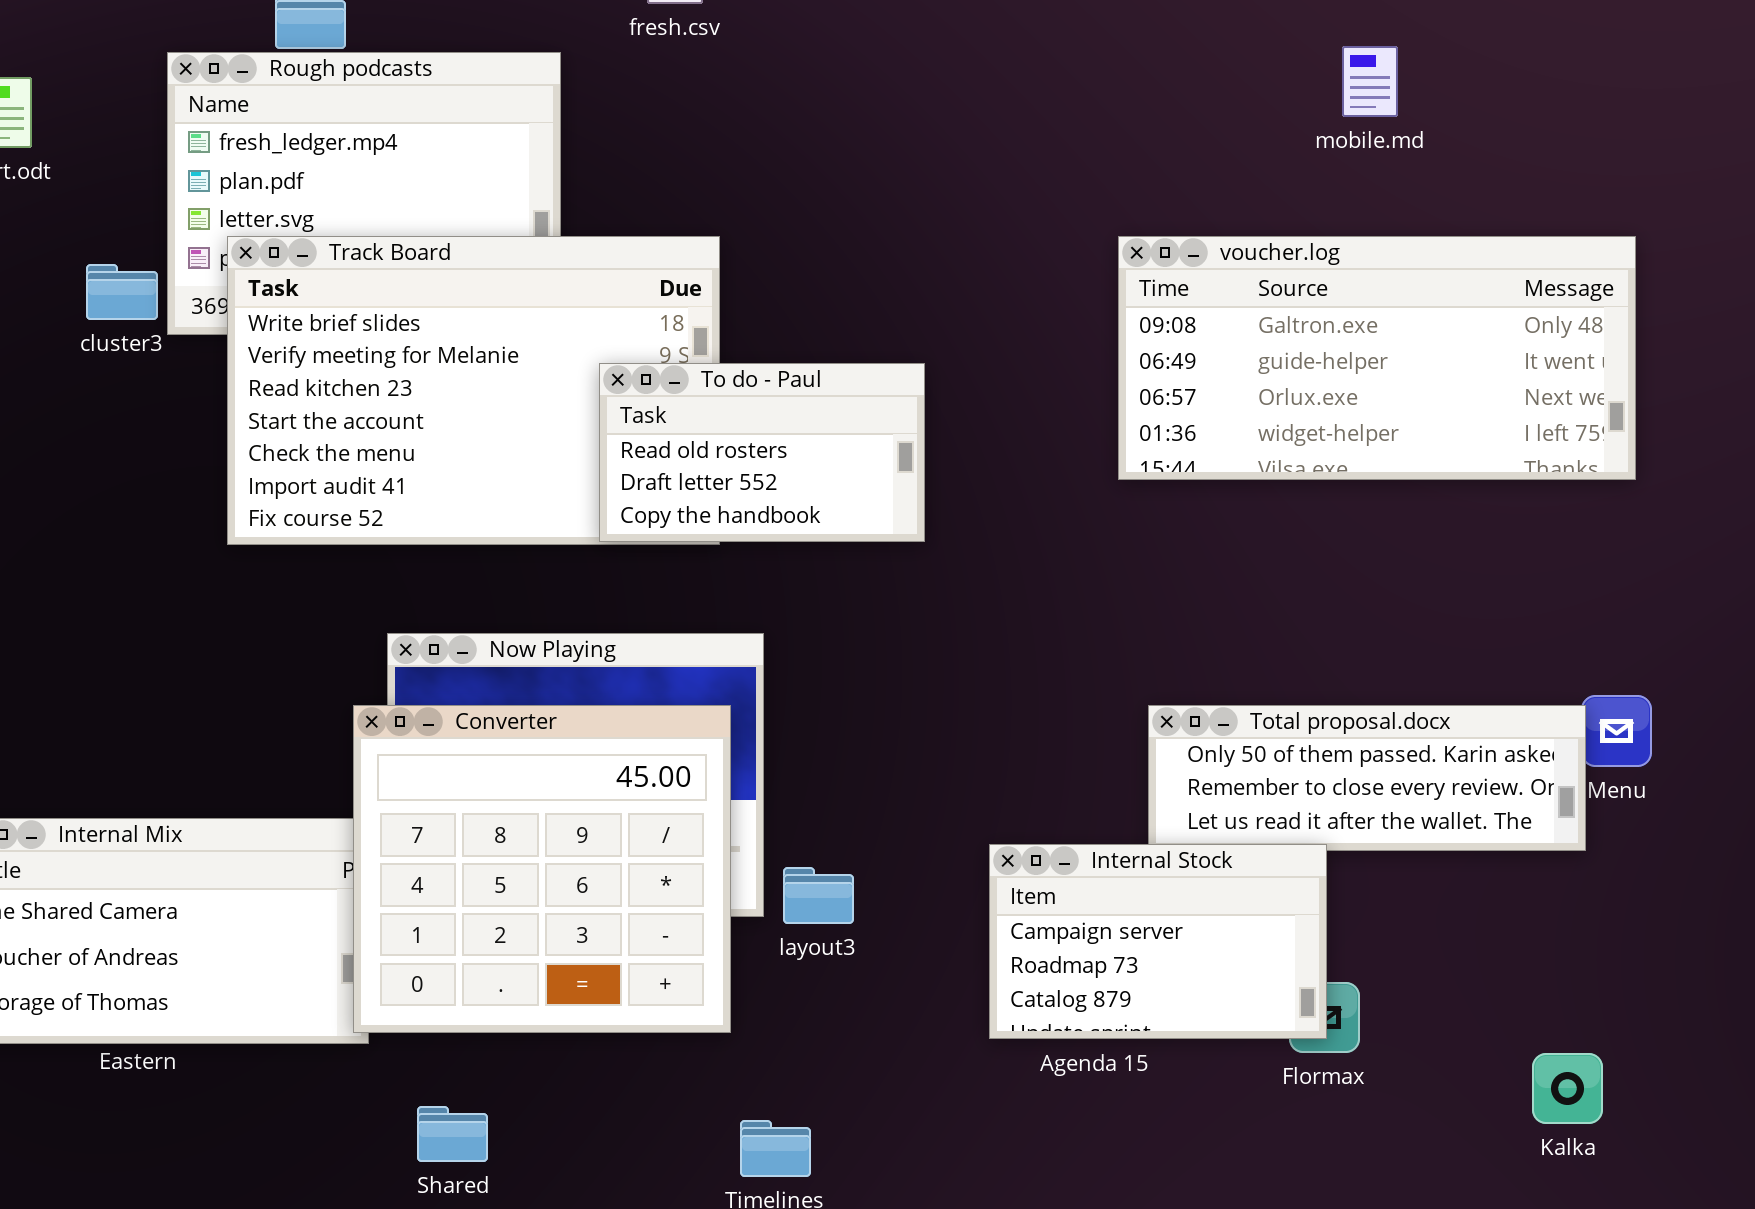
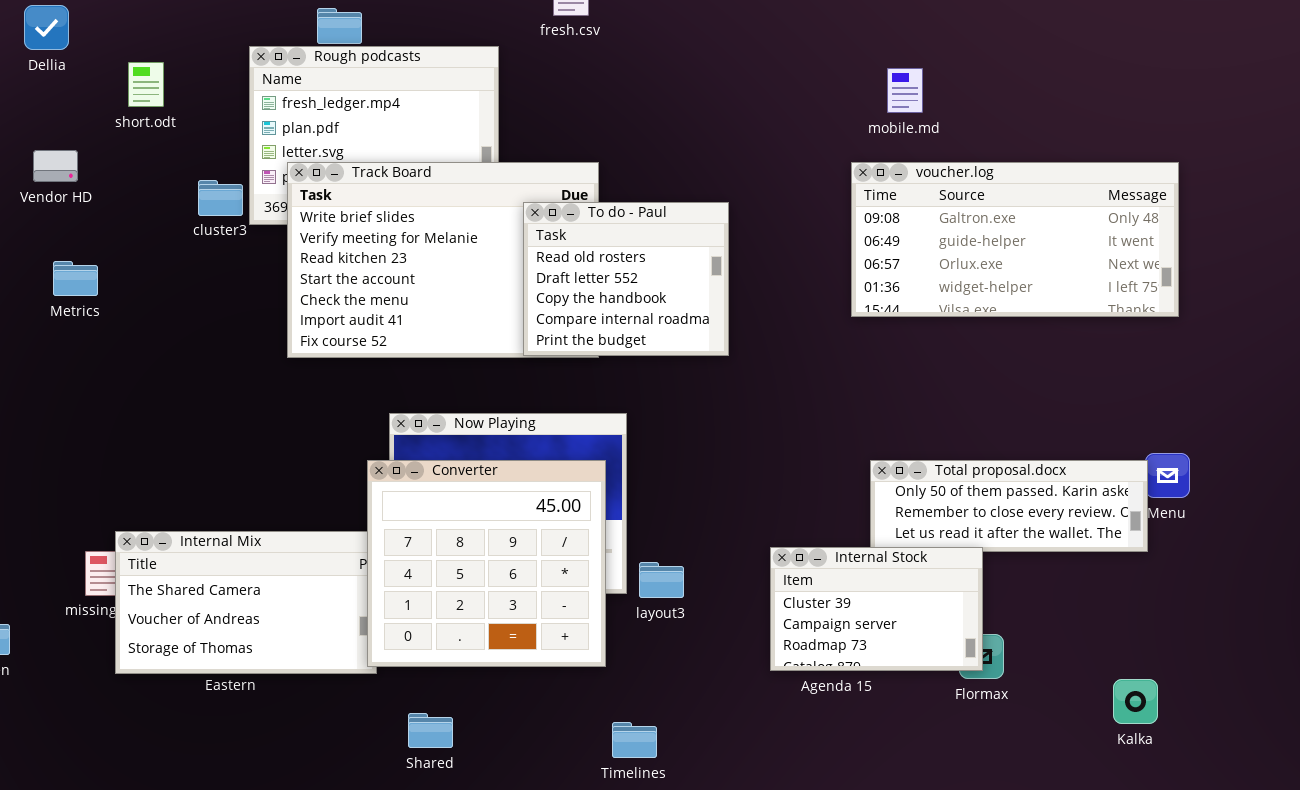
mobile.md: [1342,46,1398,117] -> [887,68,923,113], moved
To do - Paul: [599,363,925,542] -> [523,202,729,356], resized
Internal Stock: [989,844,1327,1039] -> [770,547,983,671], scrolled up 1 row

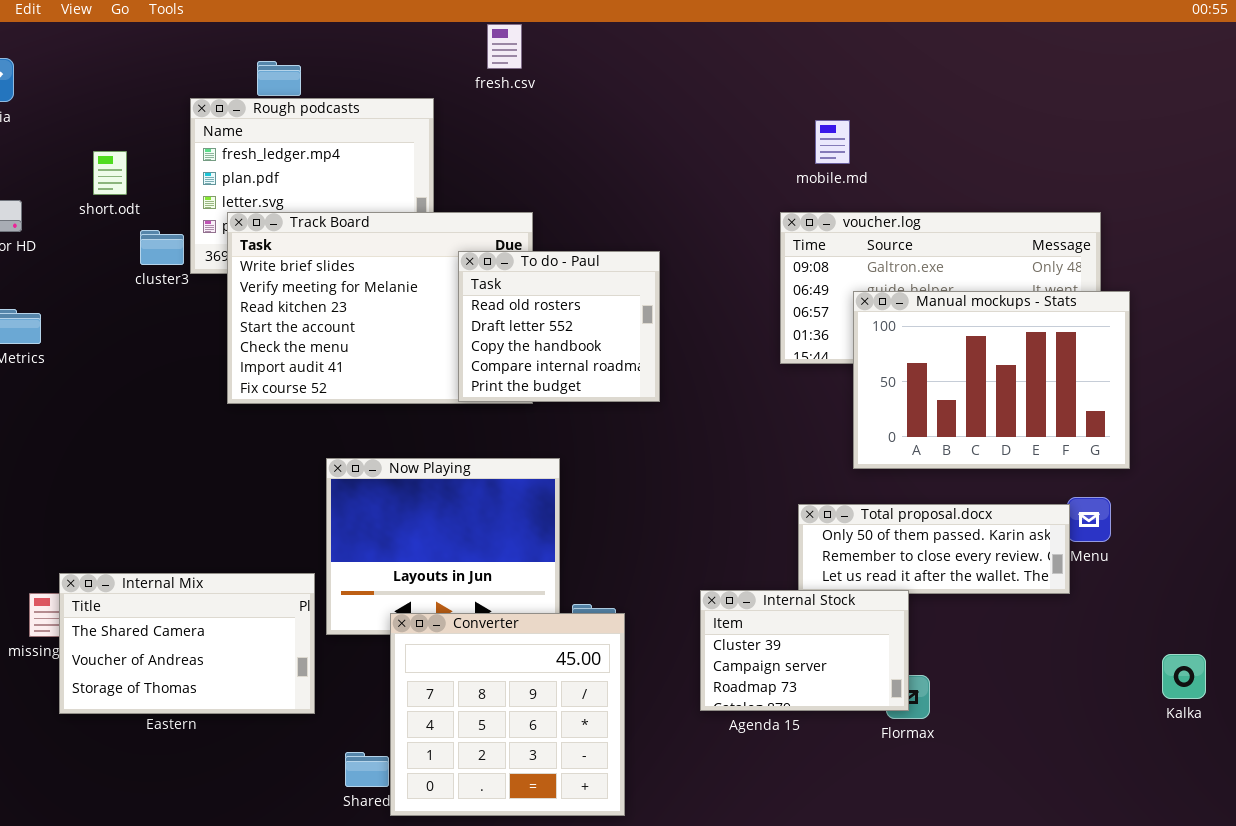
short.odt: [128,62,164,107] -> [93,151,127,195], moved
Manual mockups - Stats: none -> [853,291,1130,469], opened
Converter: [367,460,606,667] -> [390,613,625,816], moved
Kalka: [1113,679,1158,724] -> [1162,654,1206,699], moved

